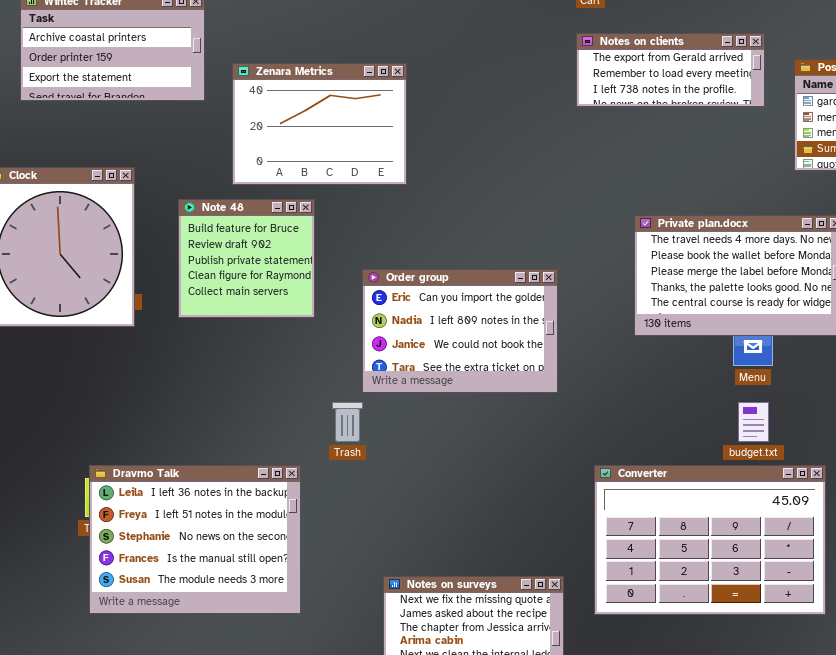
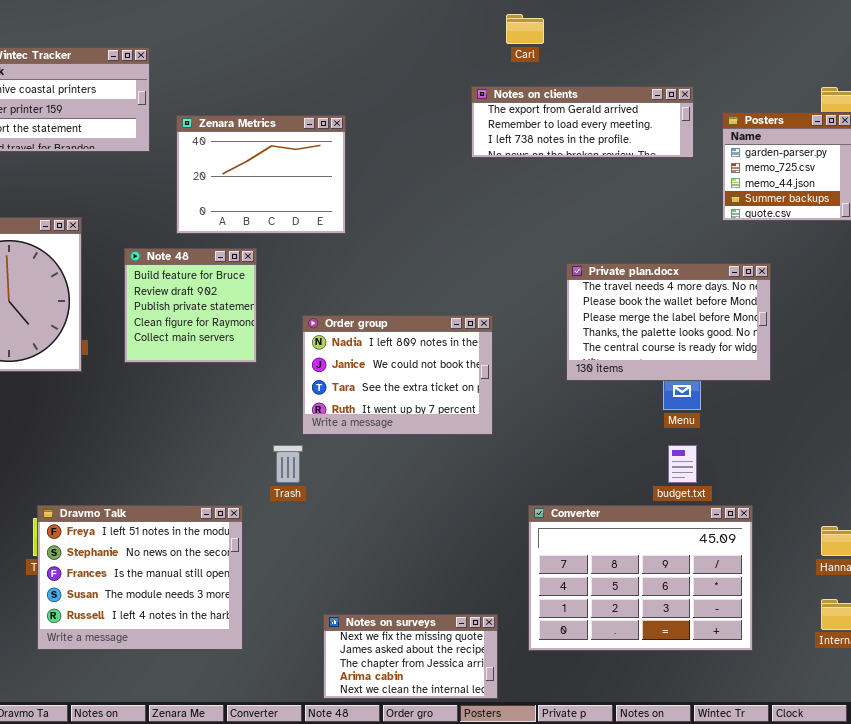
Notes on clients: [576,33,765,107] -> [471,86,694,158], resized
Order group: [362,269,558,393] -> [302,315,493,435], scrolled down 1 row
Dravmo Talk: [89,465,301,614] -> [37,505,243,650], scrolled down 1 row

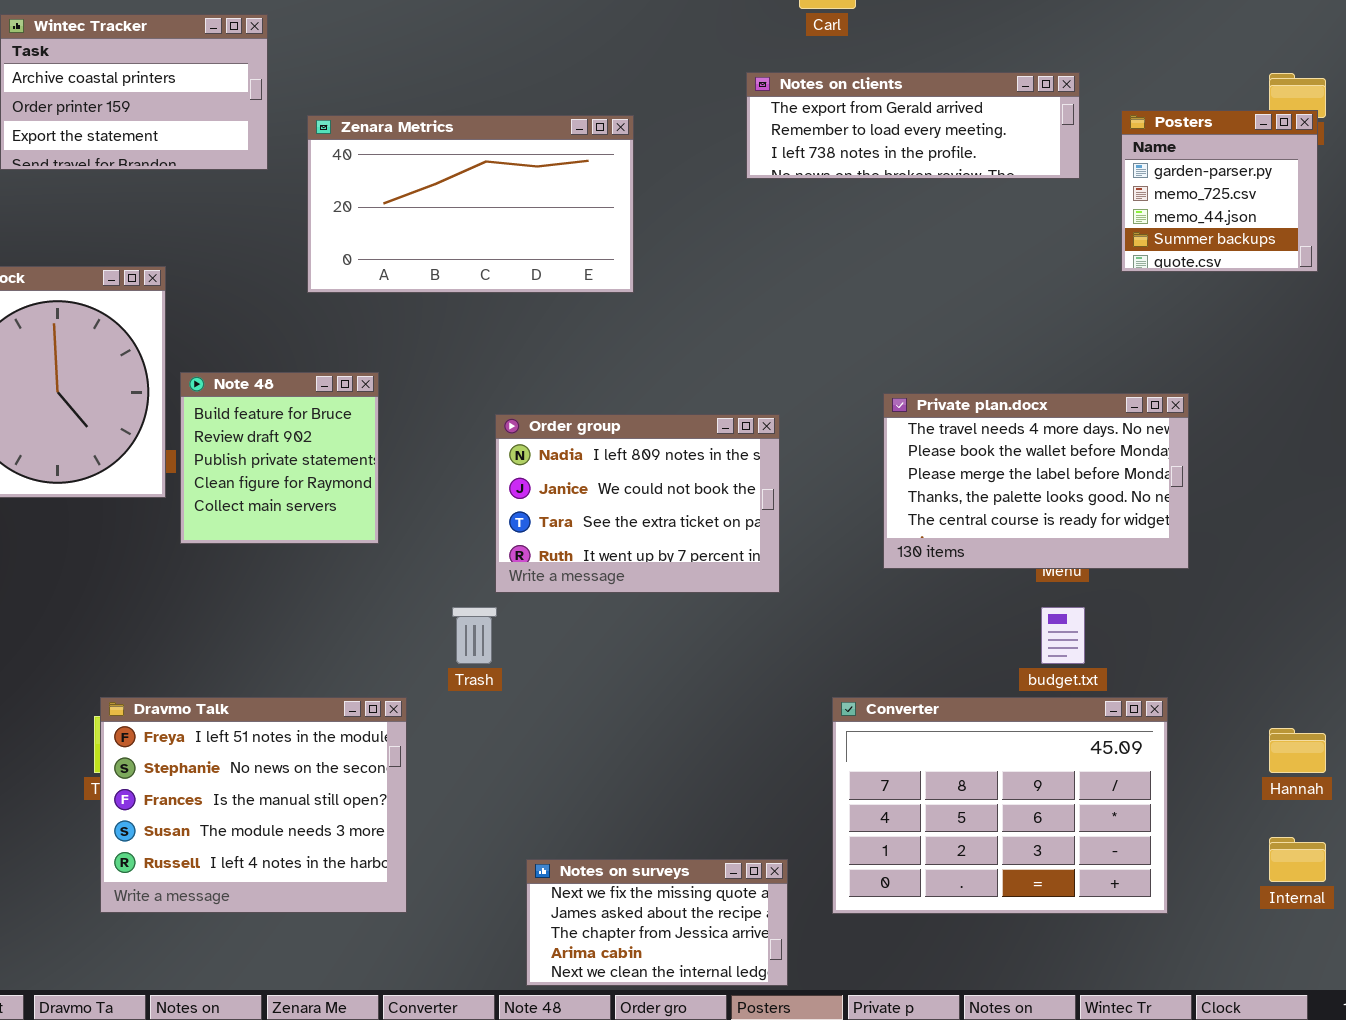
Zenara Metrics: [176,115,346,234] -> [307,115,634,293], resized
Note 48: [124,248,257,363] -> [180,372,379,544], moved
Private plan.docx: [566,263,771,381] -> [883,393,1189,569], moved

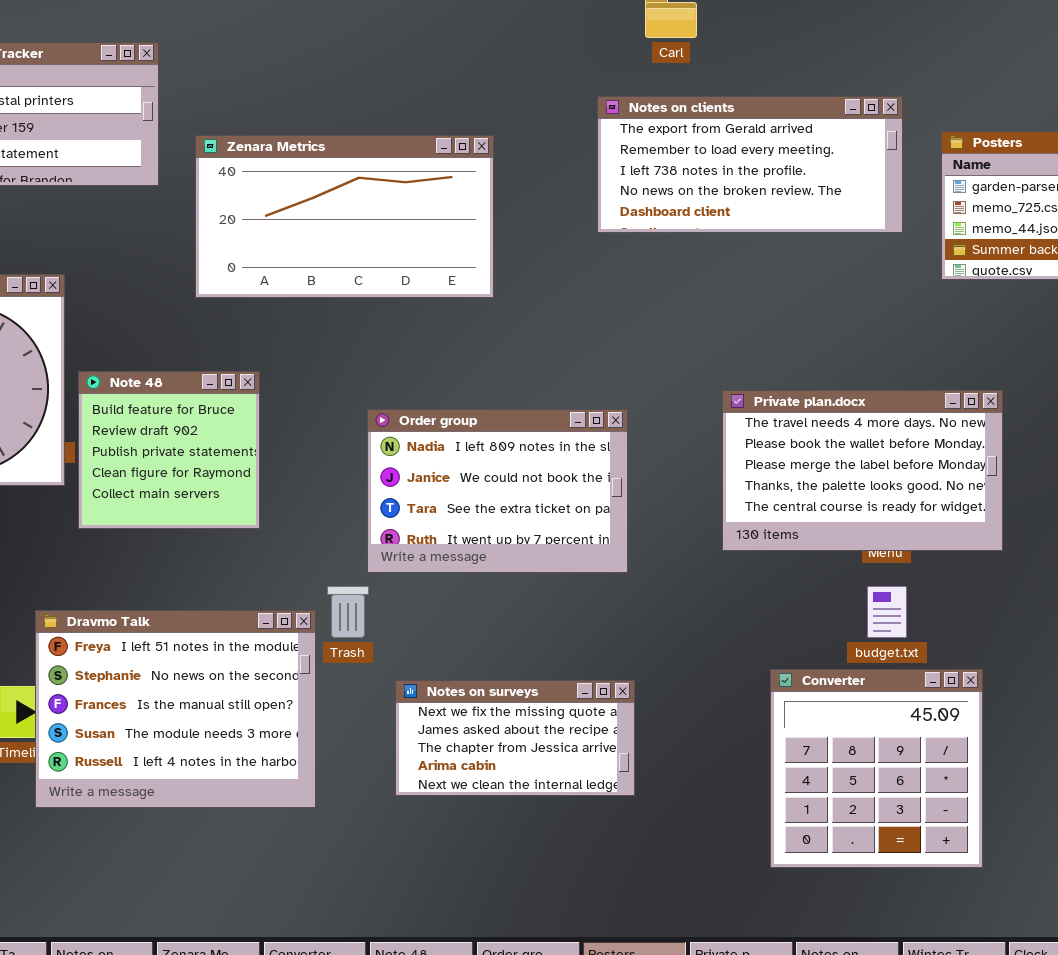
Notes on clients: [746,72,1080,179] -> [597,96,903,233], resized
Dravmo Talk: [100,697,407,913] -> [35,610,316,808], moved
Converter: [832,697,1168,914] -> [770,669,983,868], resized
Notes on surveys: [526,859,788,986] -> [395,680,635,796], moved

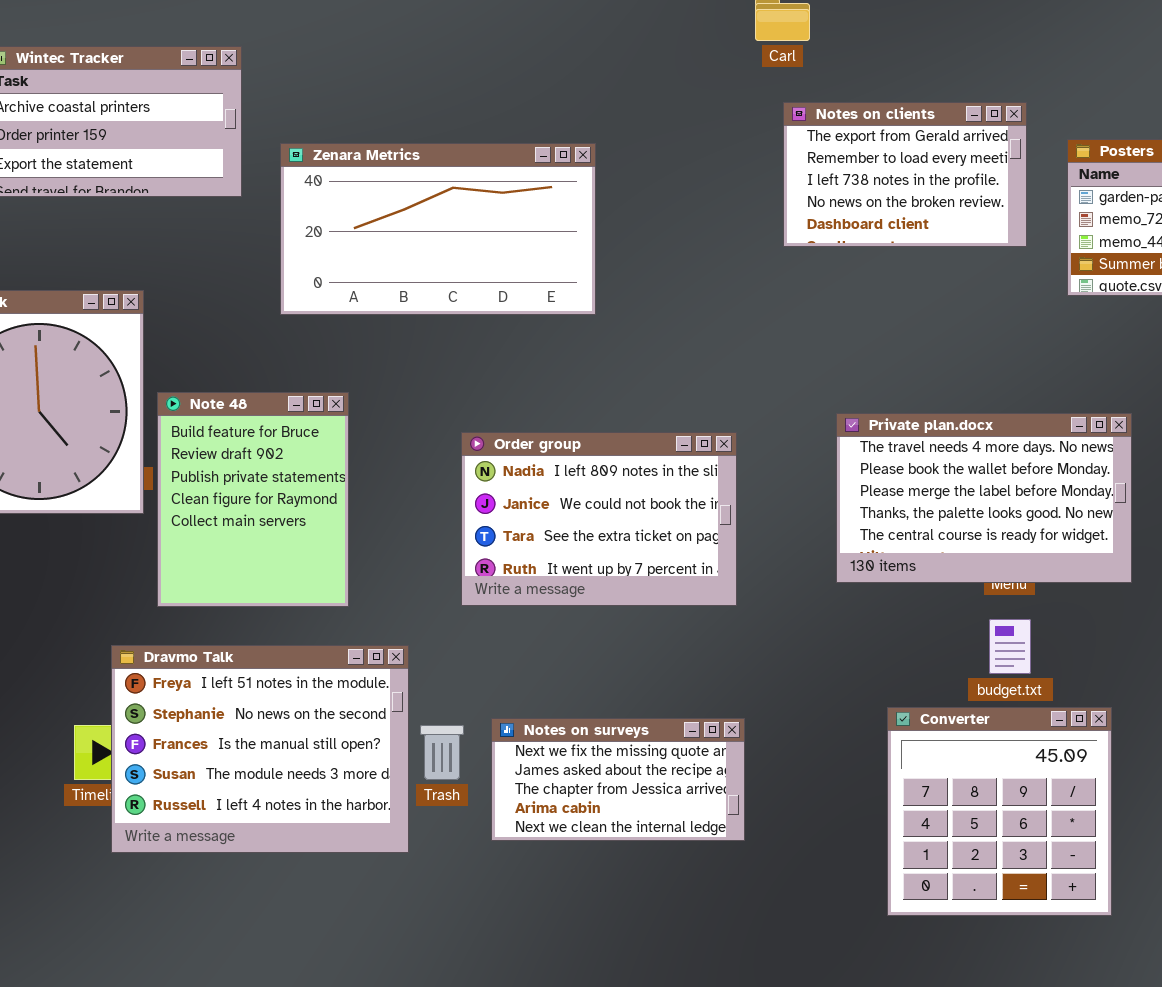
Notes on clients: [597,96,903,233] -> [783,102,1027,247], resized
Note 48: [78,371,260,529] -> [157,392,349,607], resized
Trash: [327,586,369,638] -> [420,725,464,780], moved

